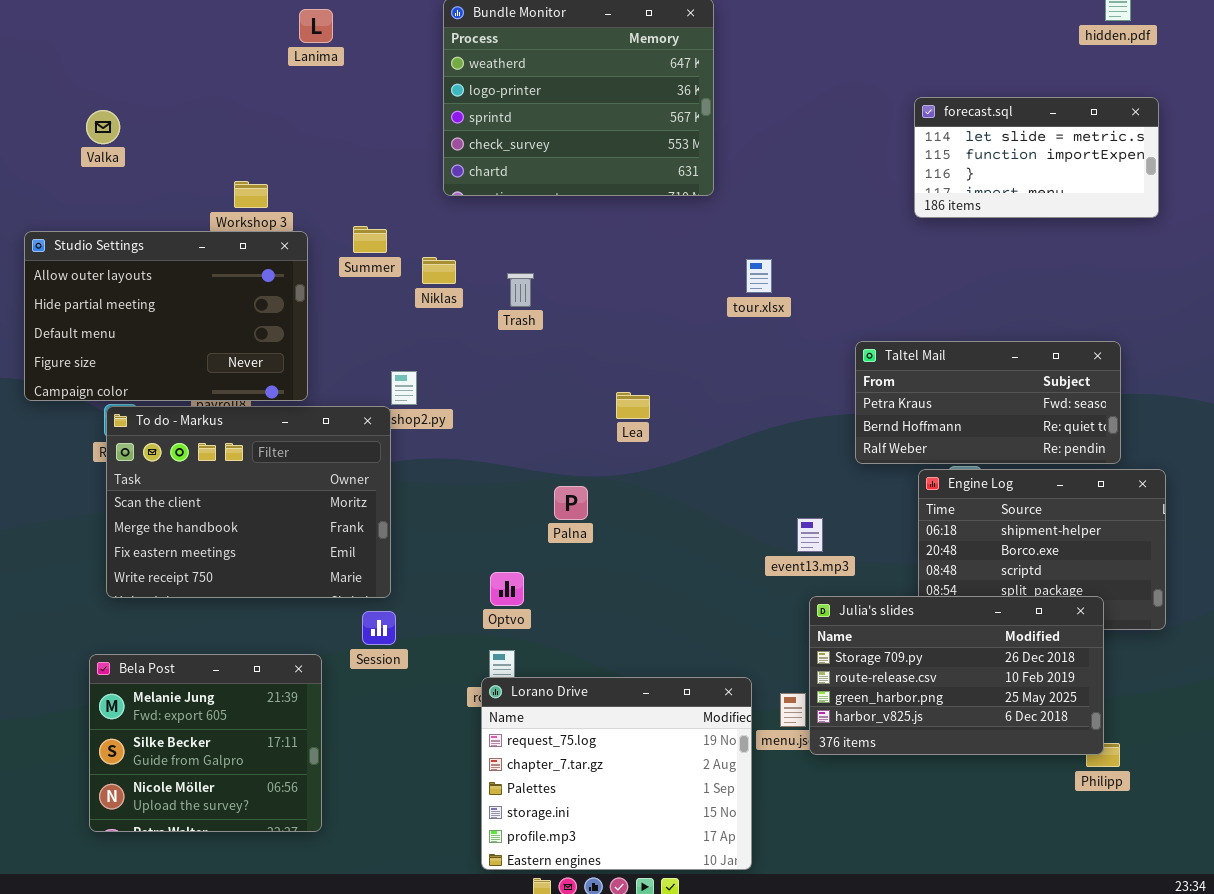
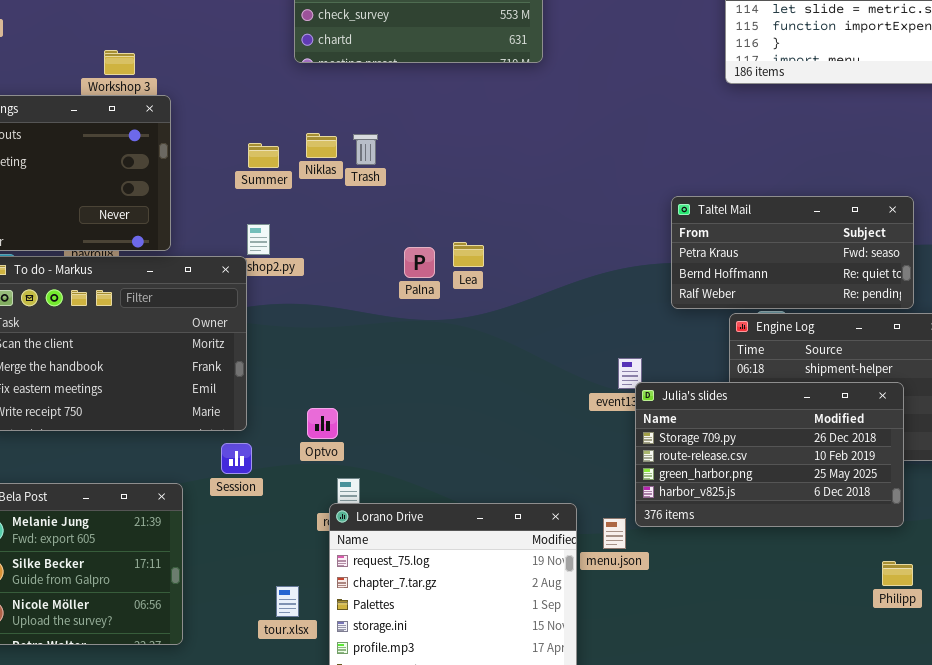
Summer: [353,226,387,253] -> [248,143,279,168], moved
Niklas: [422,257,456,284] -> [306,133,337,158], moved
tour.xlsx: [746,259,772,293] -> [276,586,299,617], moved
Palna: [554,486,588,520] -> [404,247,435,278], moved
Optvo: [490,572,524,606] -> [307,408,338,439], moved
Julia's slides: [809,596,1104,755] -> [635,382,904,527], moved

